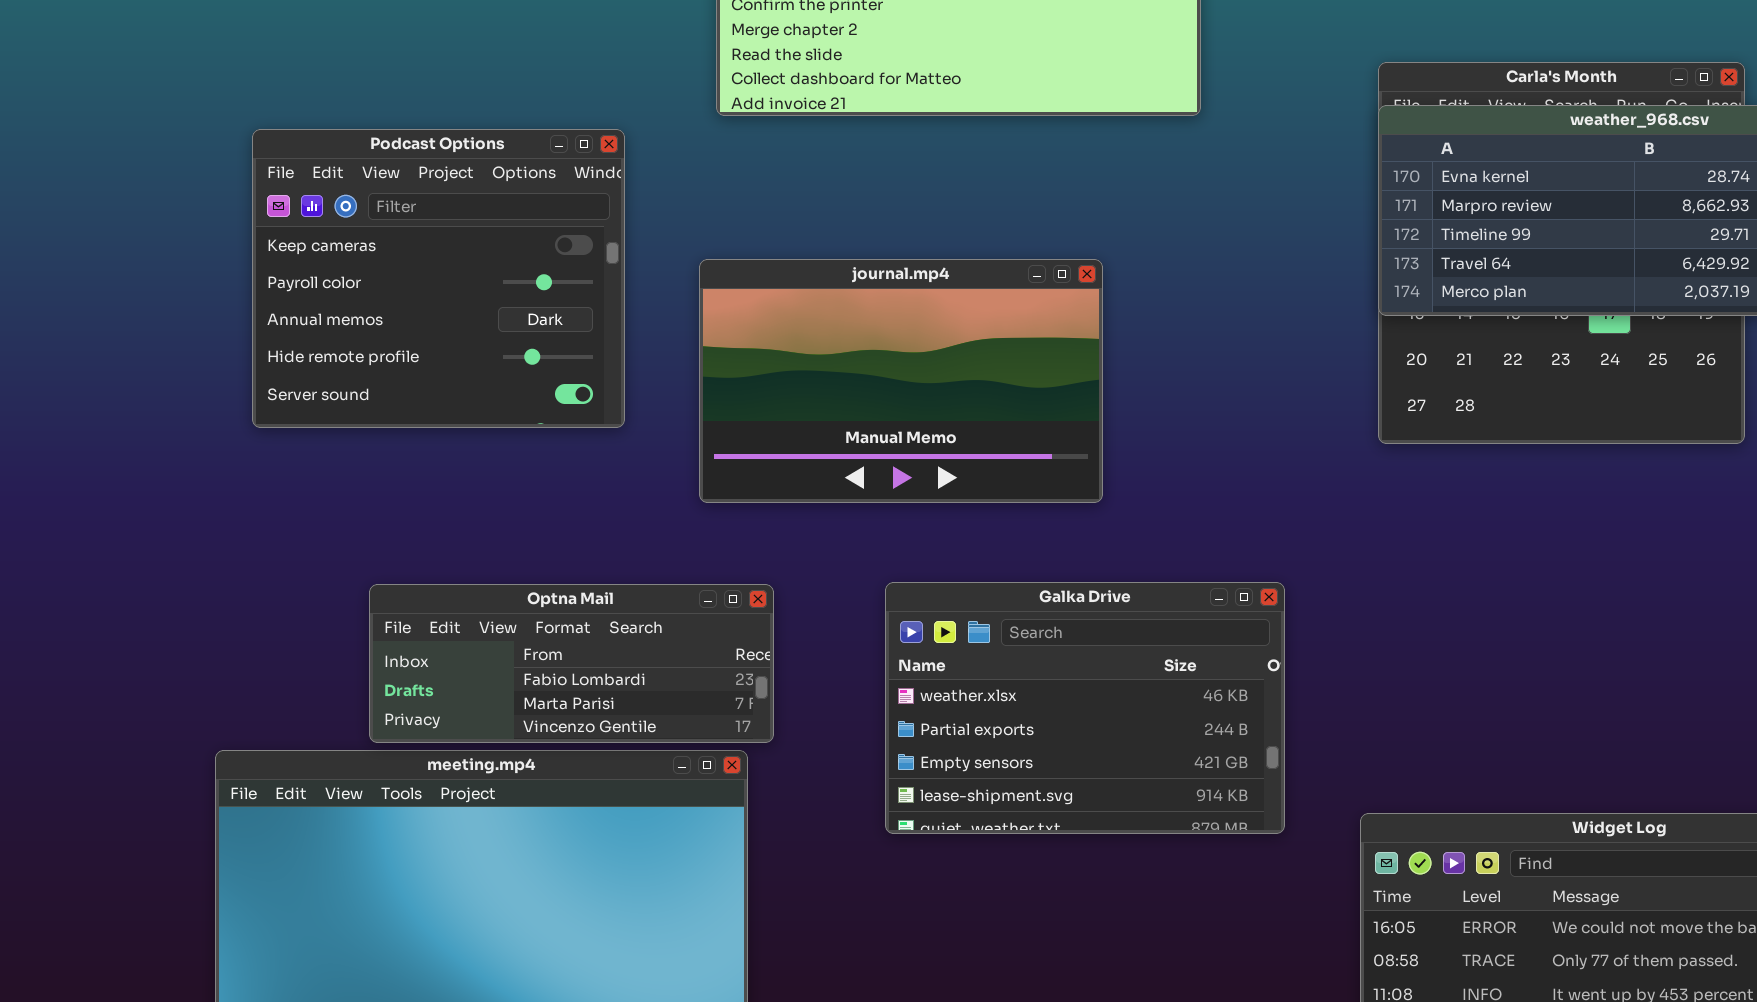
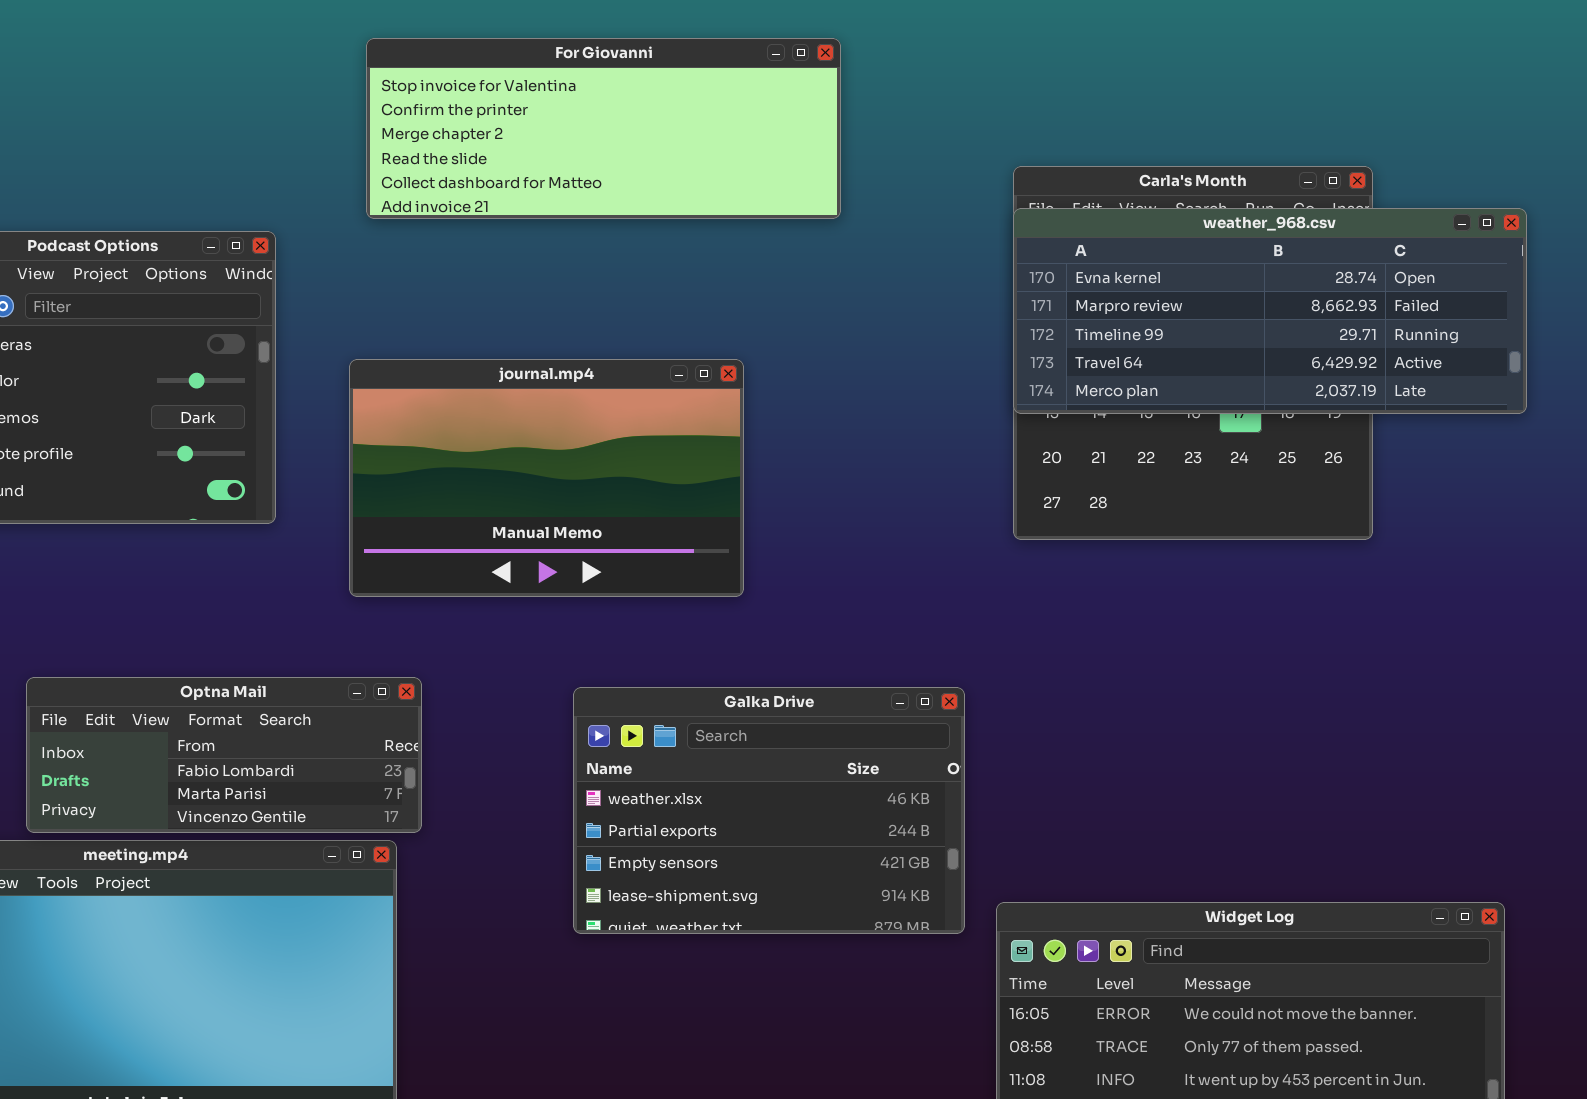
Galka Drive: [885,582,1285,834] -> [573,687,965,934], moved

